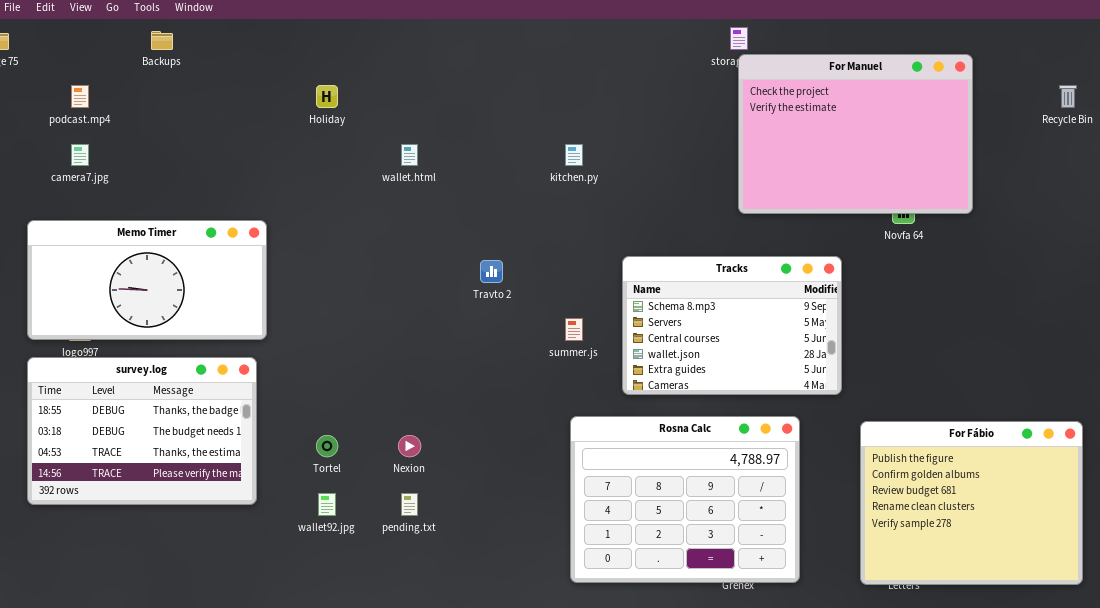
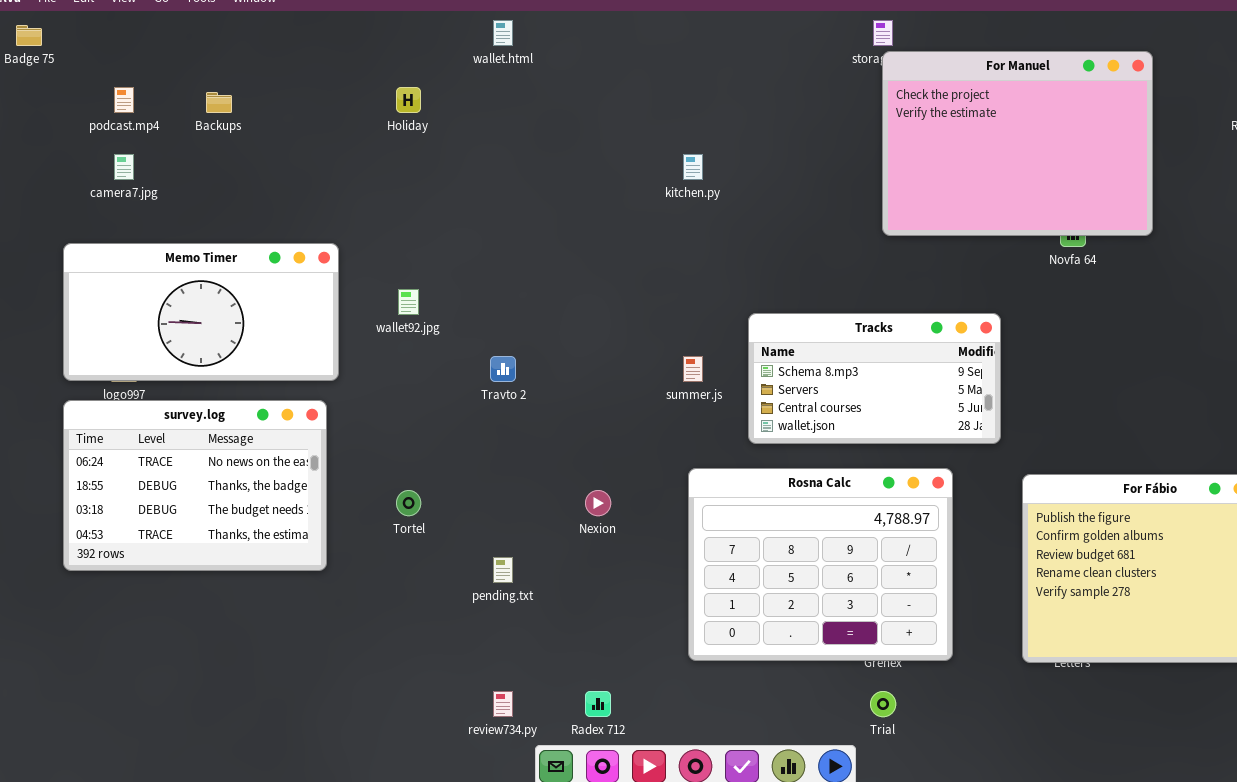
Backups: [151,31,173,50] -> [206,92,232,113], moved
wallet.html: [401,144,418,166] -> [493,20,513,46], moved
Tracks: [622,256,842,395] -> [748,313,1001,444], resized
Travto 2: [480,260,503,283] -> [490,356,516,382], moved
survey.log: [27,357,257,505] -> [63,400,327,571], scrolled up 1 row
Nexion: [398,435,421,457] -> [585,490,611,516], moved
wallet92.jpg: [318,493,336,516] -> [398,289,419,315], moved

